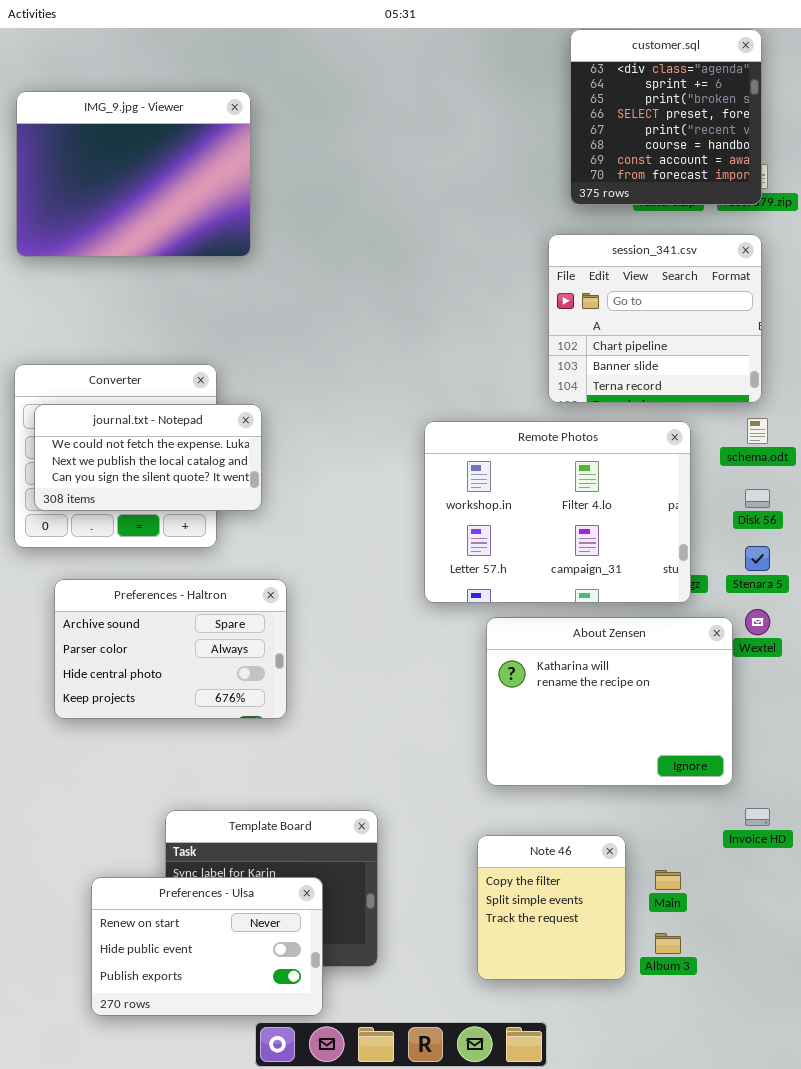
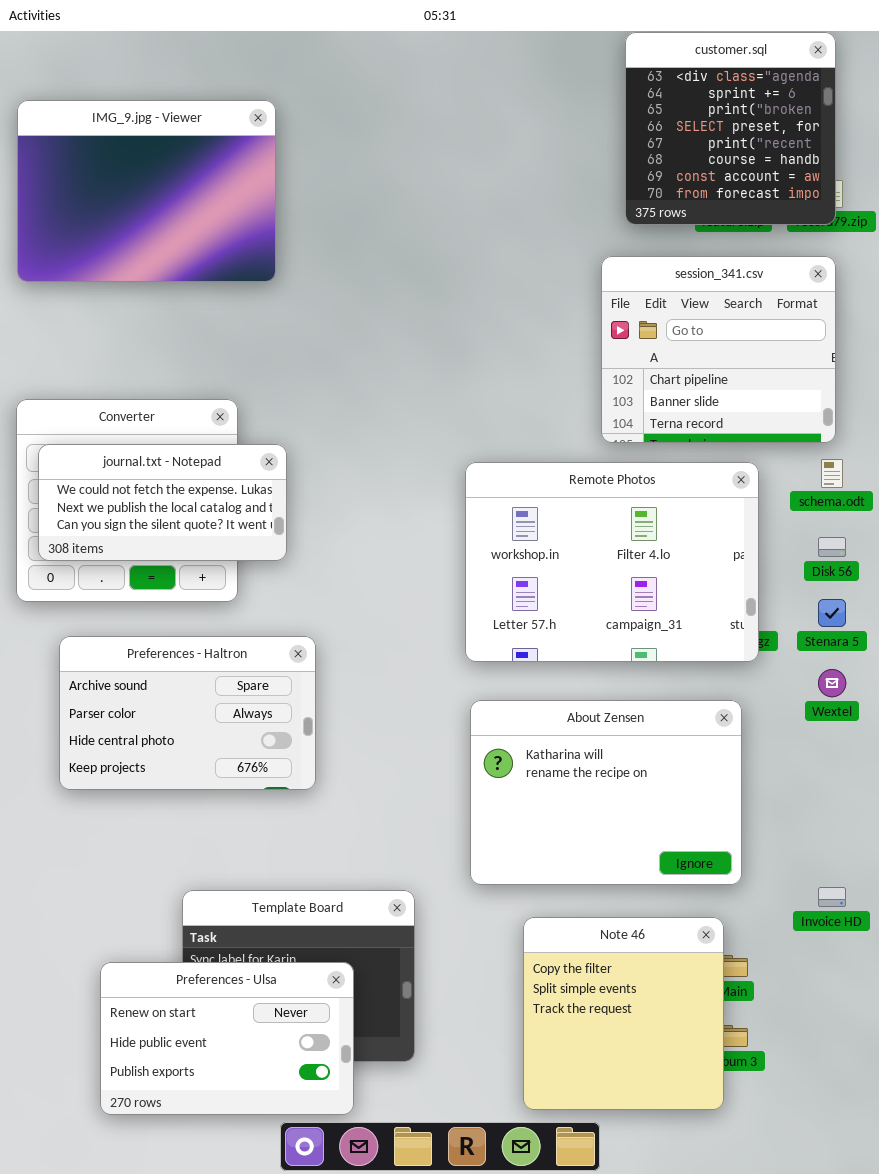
About Zensen: [486,617,733,786] -> [470,700,742,885], moved
Note 46: [477,835,626,980] -> [523,917,724,1110], resized

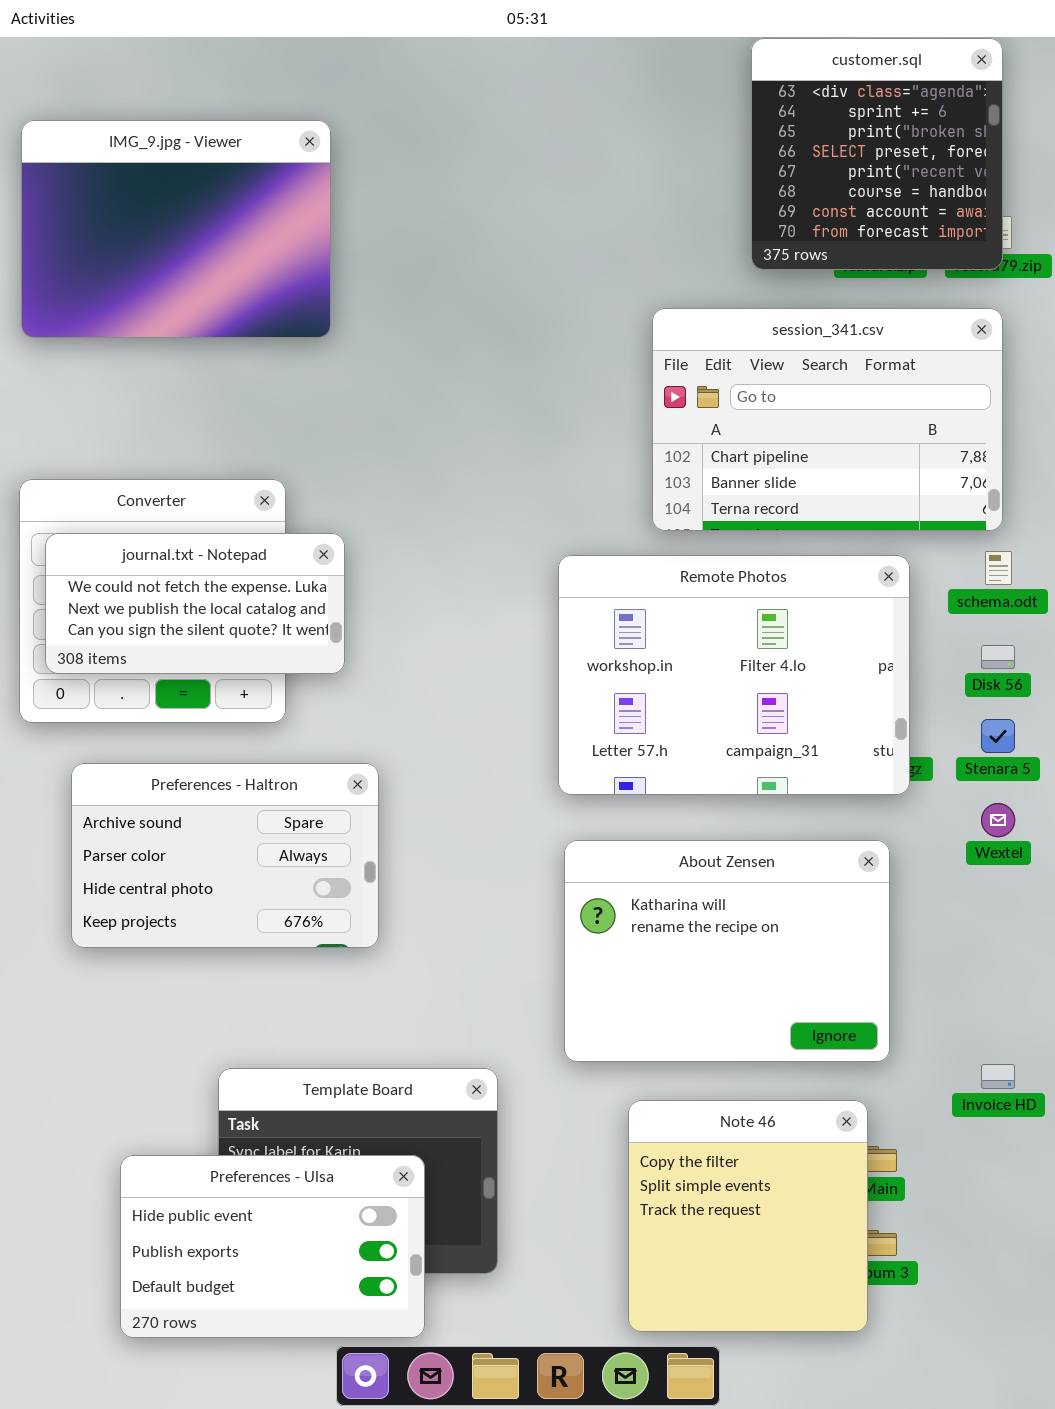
session_341.csv: [601,256,836,443] -> [652,308,1003,531], resized
Preferences - Ulsa: [100,962,354,1115] -> [120,1155,425,1338], scrolled down 1 row

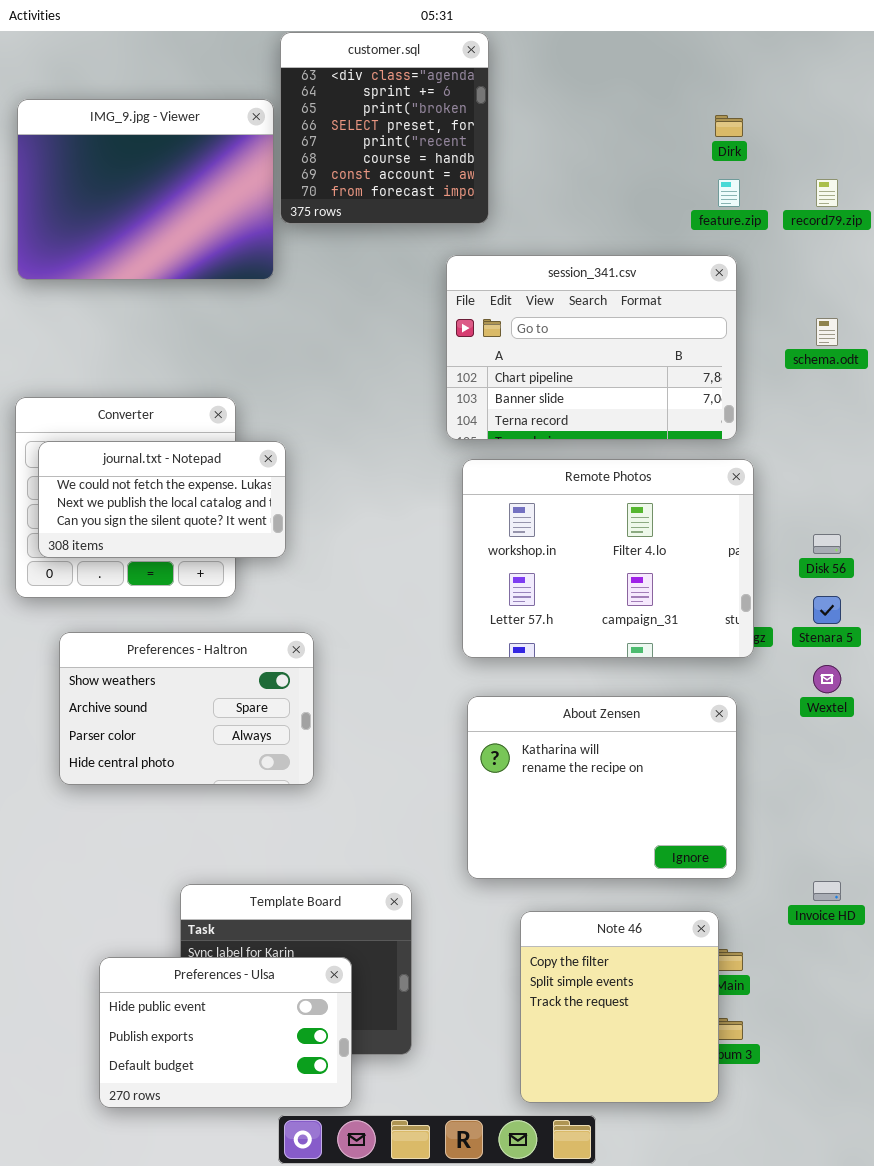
customer.sql: [751,38,1003,270] -> [280,32,489,224], moved
session_341.csv: [652,308,1003,531] -> [446,255,737,440], moved
schema.odt: [985,551,1012,585] -> [816,318,838,346], moved
Preferences - Haltron: [71,763,379,948] -> [59,632,314,785], scrolled up 1 row

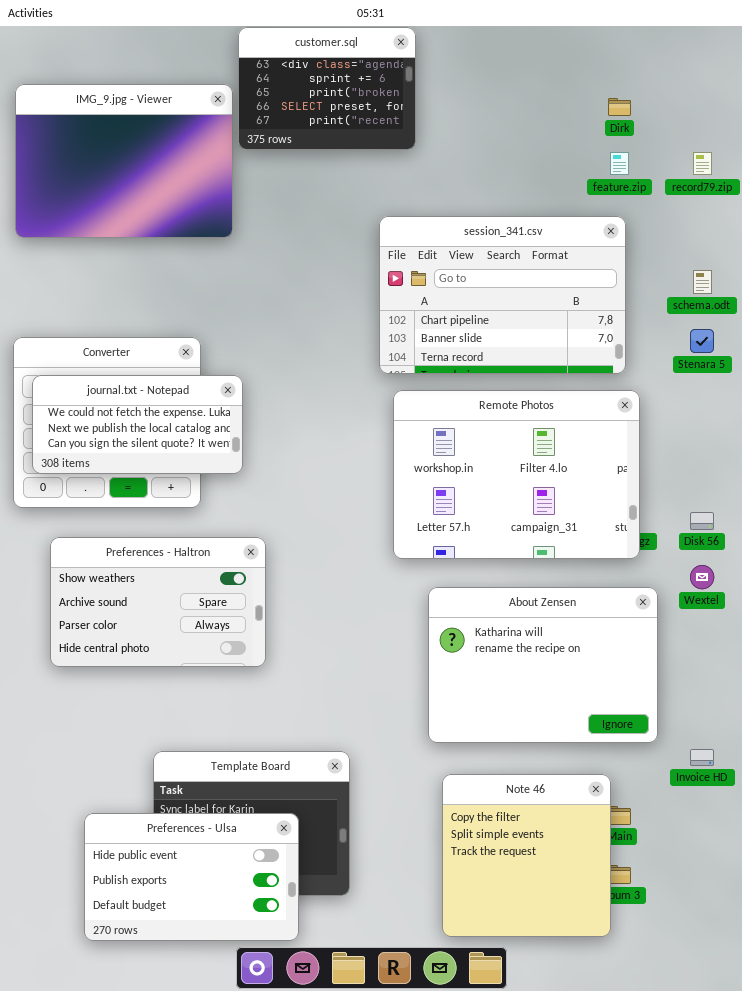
customer.sql: [280,32,489,224] -> [238,27,416,150], resized
Disk 56: [813,534,841,554] -> [690,512,714,530], moved
Stenara 5: [813,596,841,624] -> [690,329,714,353], moved
About Zensen: [467,696,737,879] -> [428,587,658,743], moved

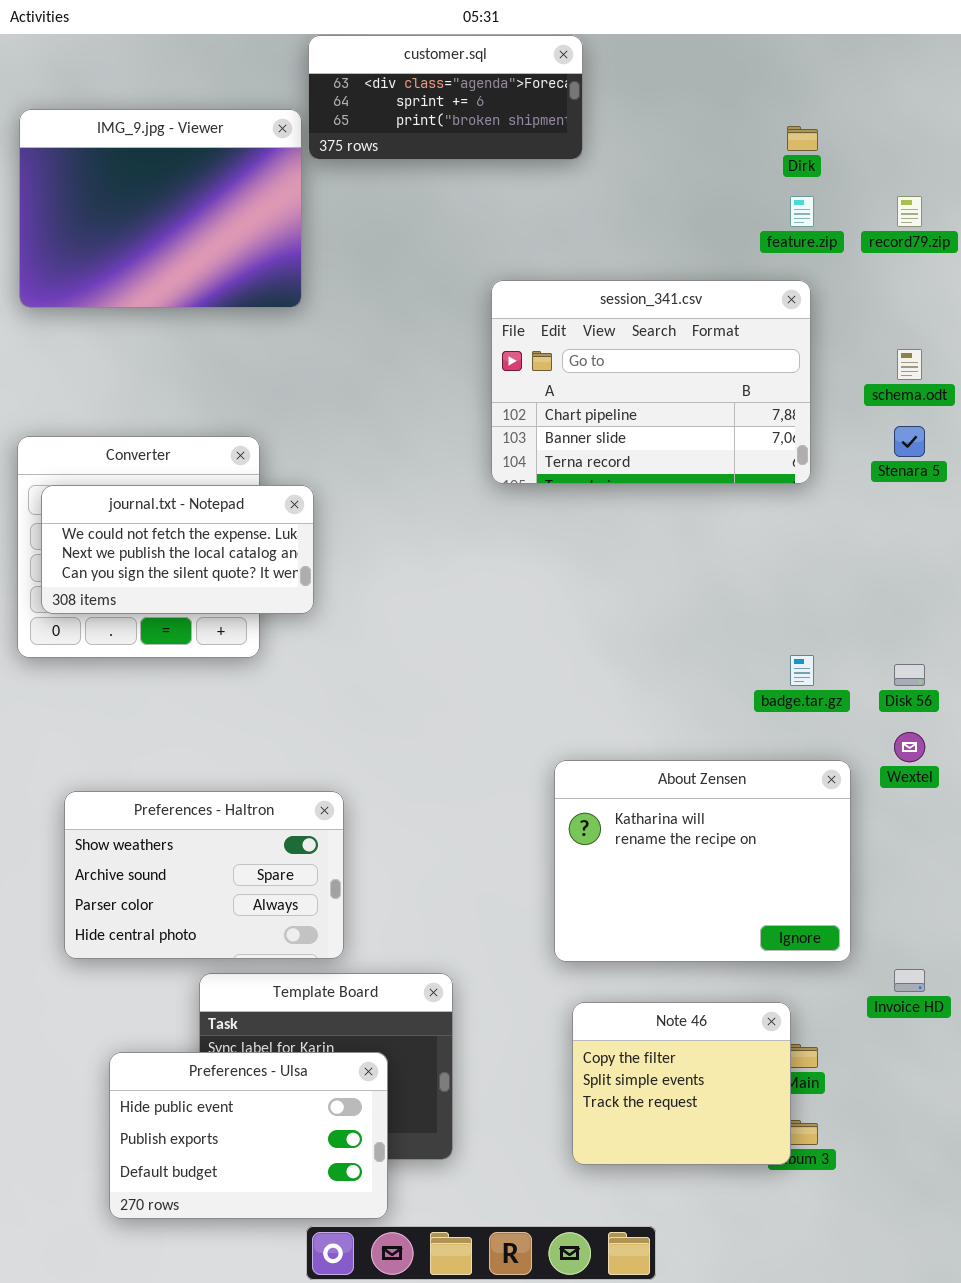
customer.sql: [238,27,416,150] -> [308,35,583,160], resized
Remote Photos: [393,390,640,559] -> none, closed
Preferences - Haltron: [50,537,266,667] -> [64,791,344,959], moved
Note 46: [442,774,611,937] -> [572,1002,791,1165], resized

